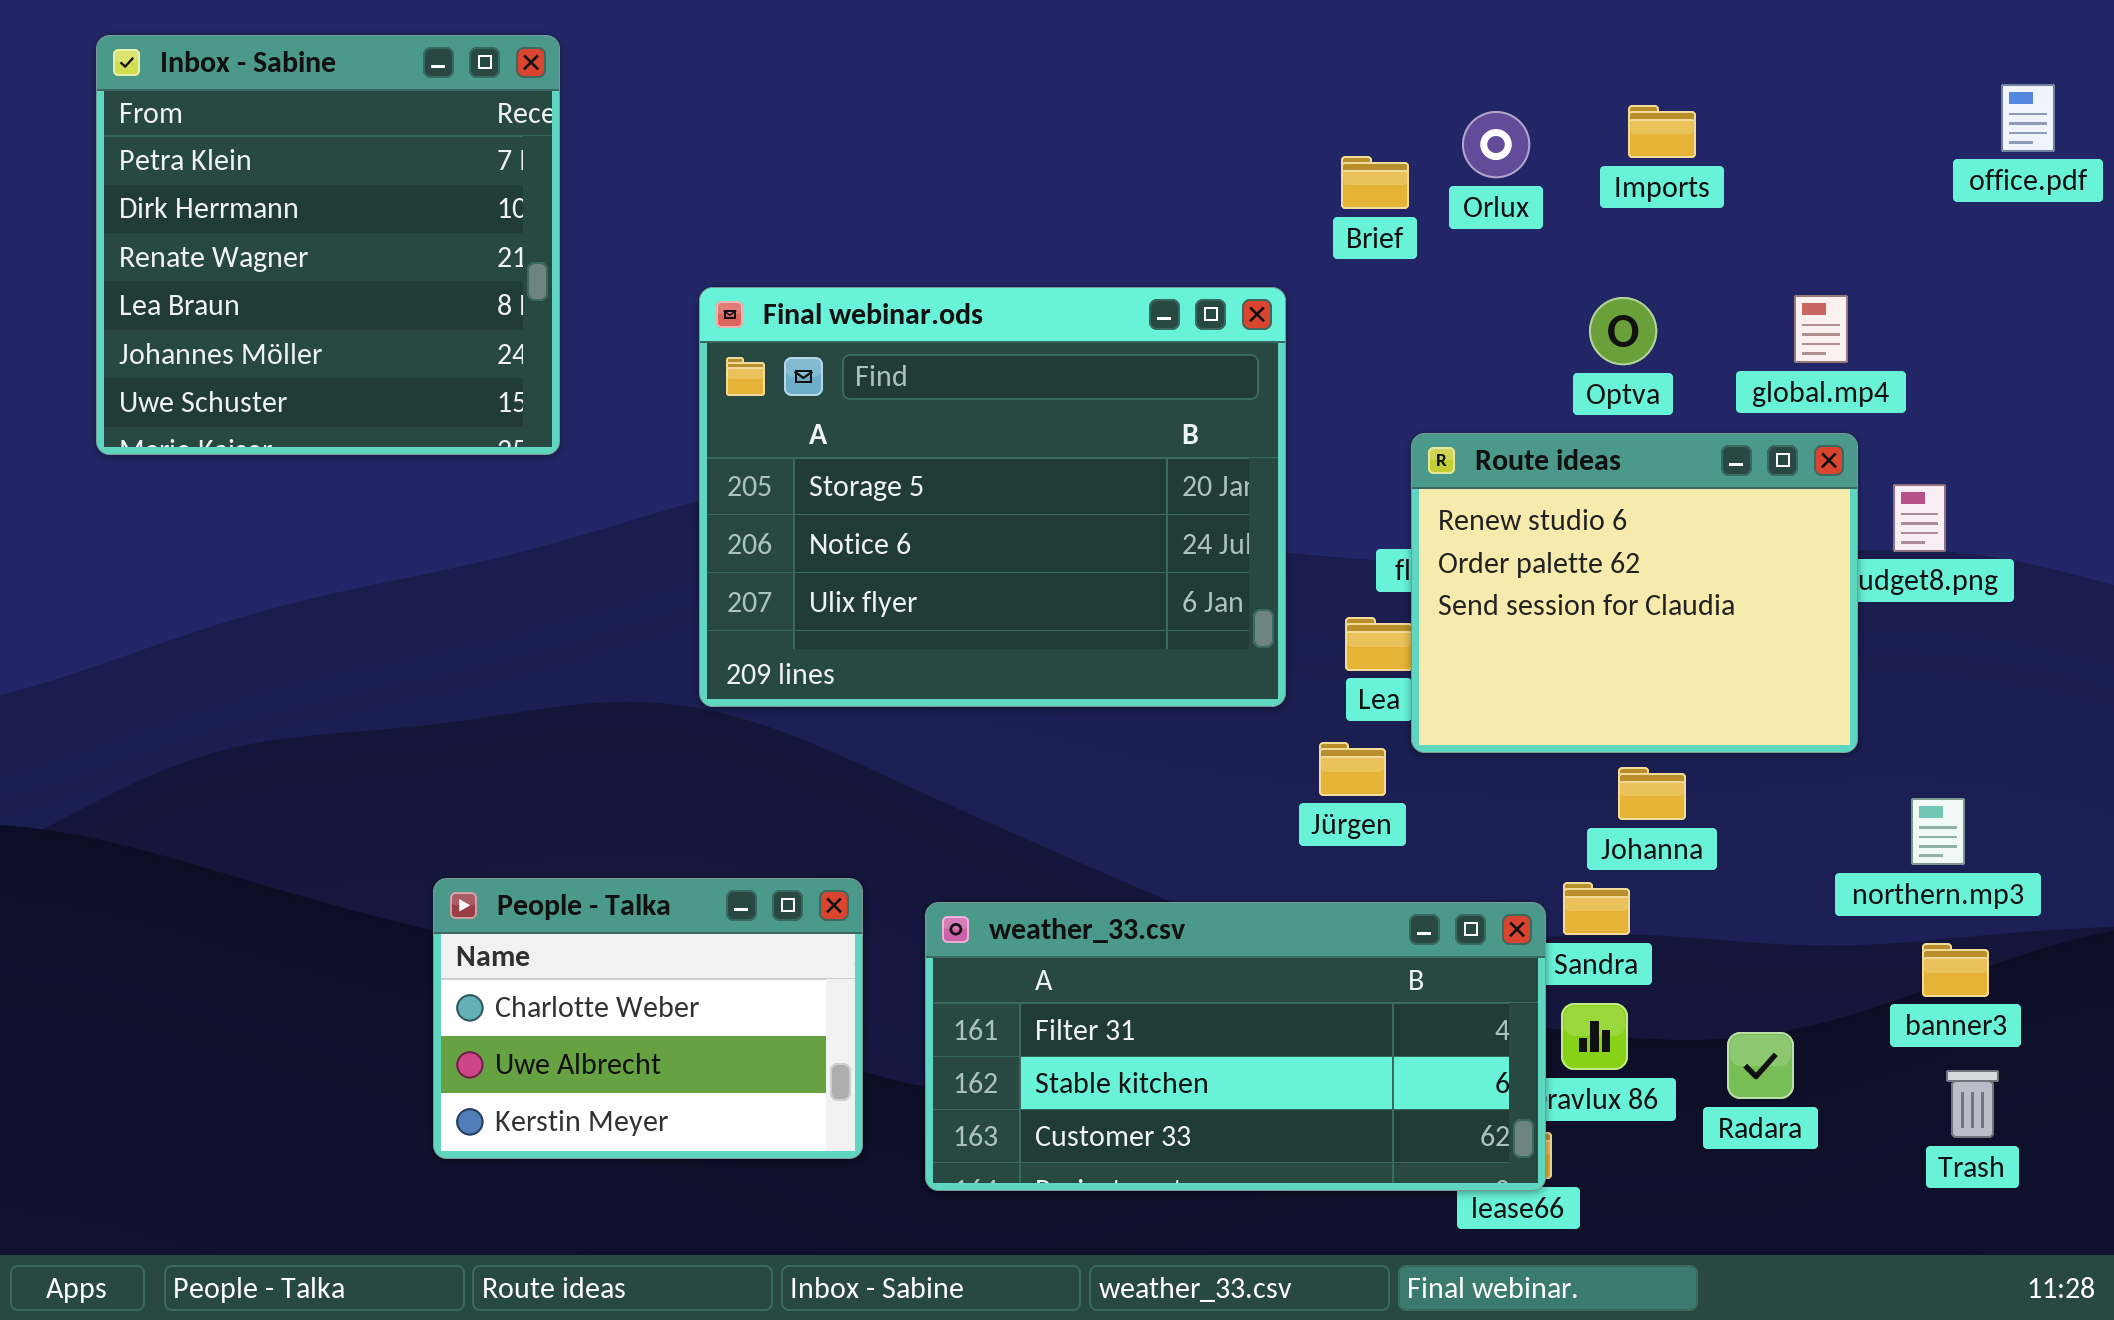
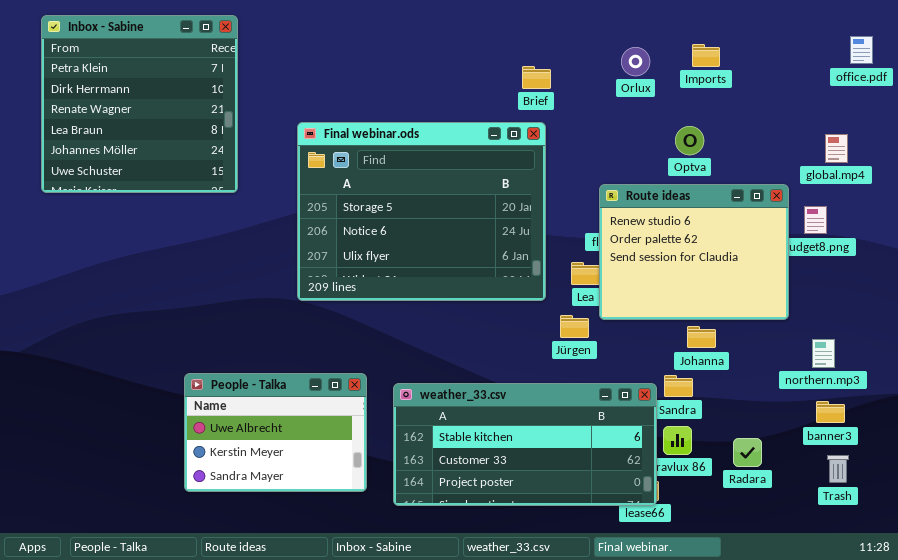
Brief: [1341,156,1409,209] -> [522,66,551,89], moved
global.mp4: [1794,295,1848,363] -> [825,134,848,163], moved
People - Talka: [433,878,863,1159] -> [184,373,367,492], scrolled down 1 row
weather_33.csv: [925,902,1546,1191] -> [393,383,657,506], scrolled down 1 row

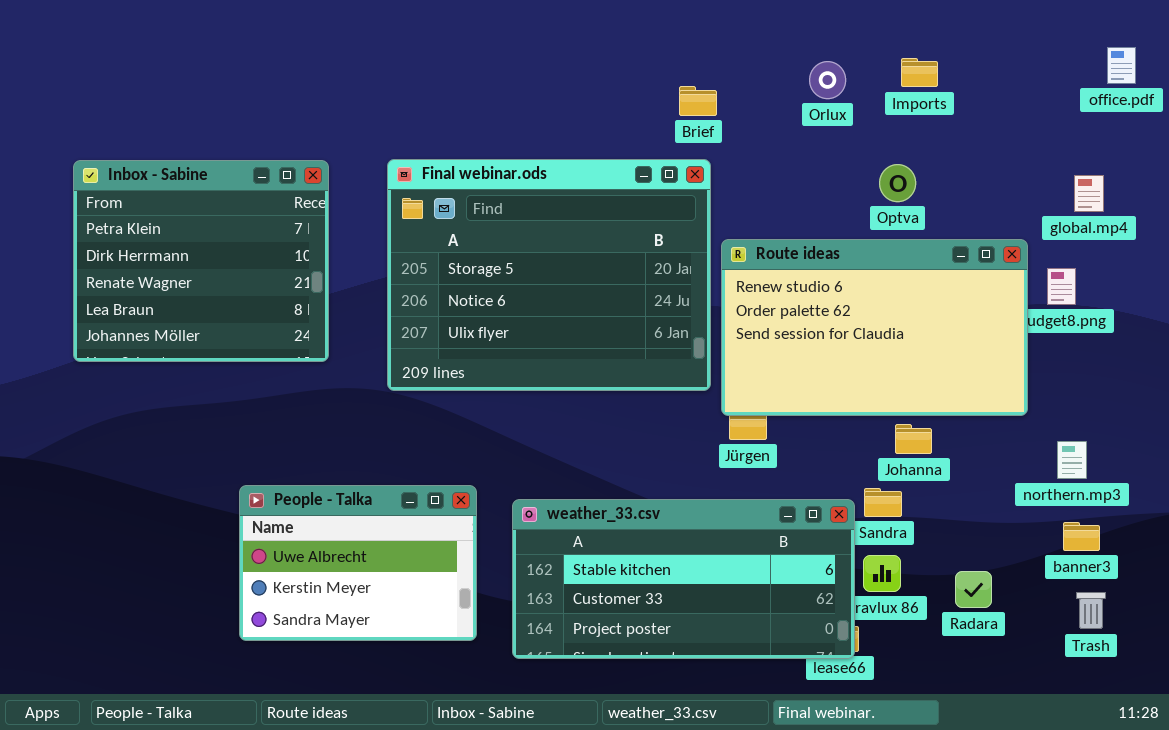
Inbox - Sabine: [41,15,238,193] -> [73,160,329,362], moved, resized
Route ideas: [599,184,789,320] -> [721,239,1028,416], resized

